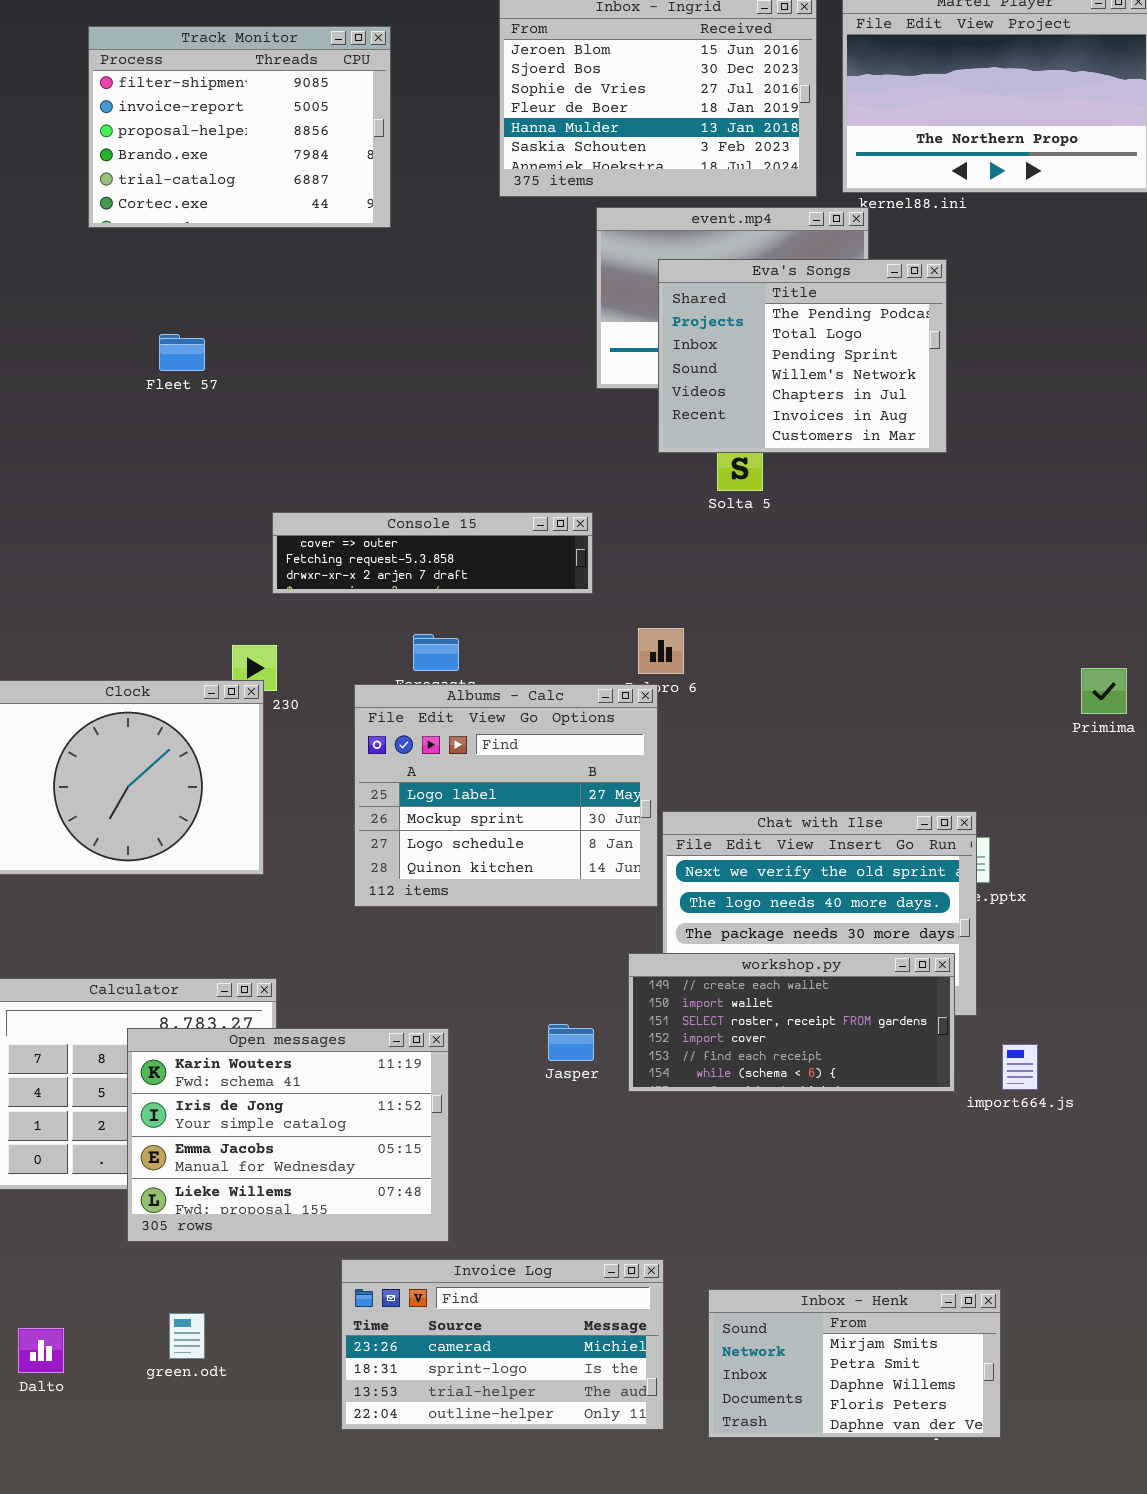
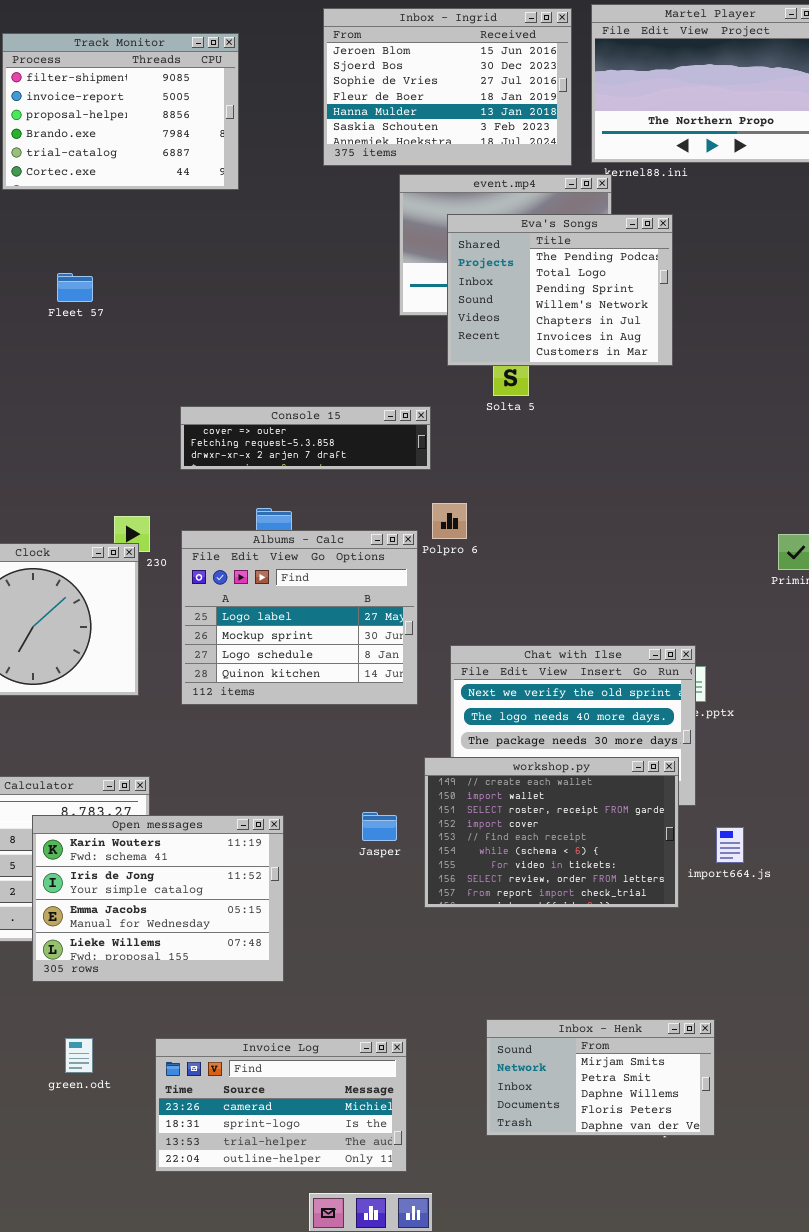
Console 15: [272,512,593,594] -> [180,406,431,470], moved
Albums - Calc: [354,684,658,907] -> [181,530,418,705], moved
workshop.py: [628,953,955,1092] -> [424,757,679,908], resized
Invoice Log: [341,1259,664,1430] -> [155,1038,407,1172], moved

